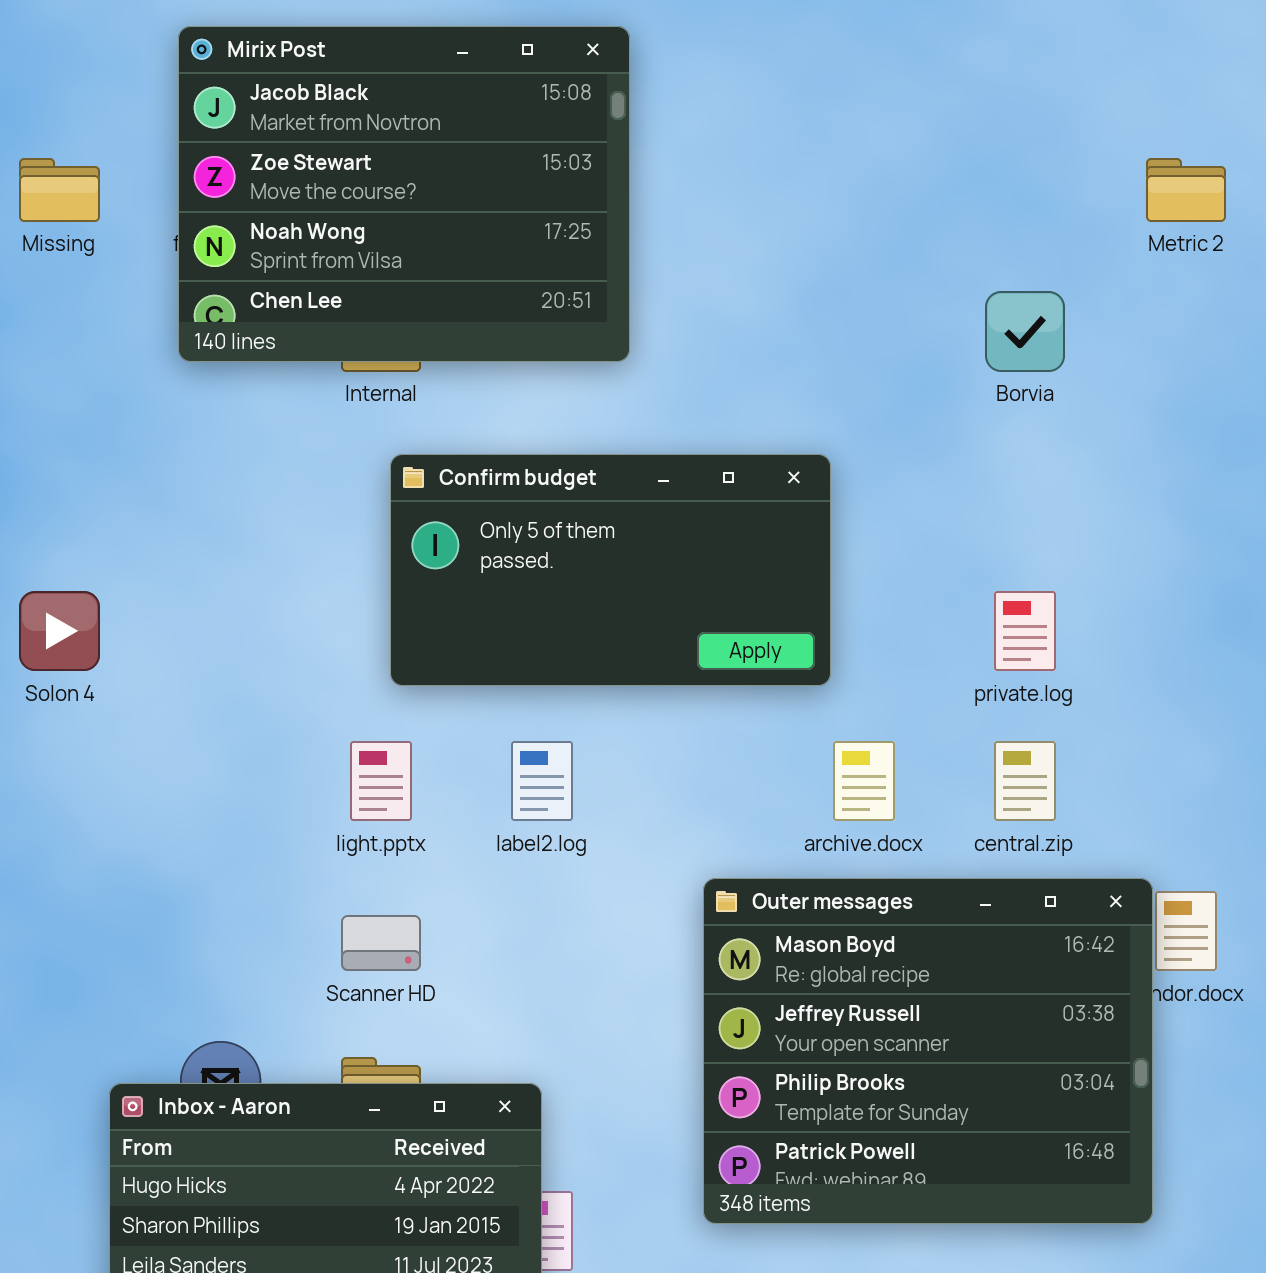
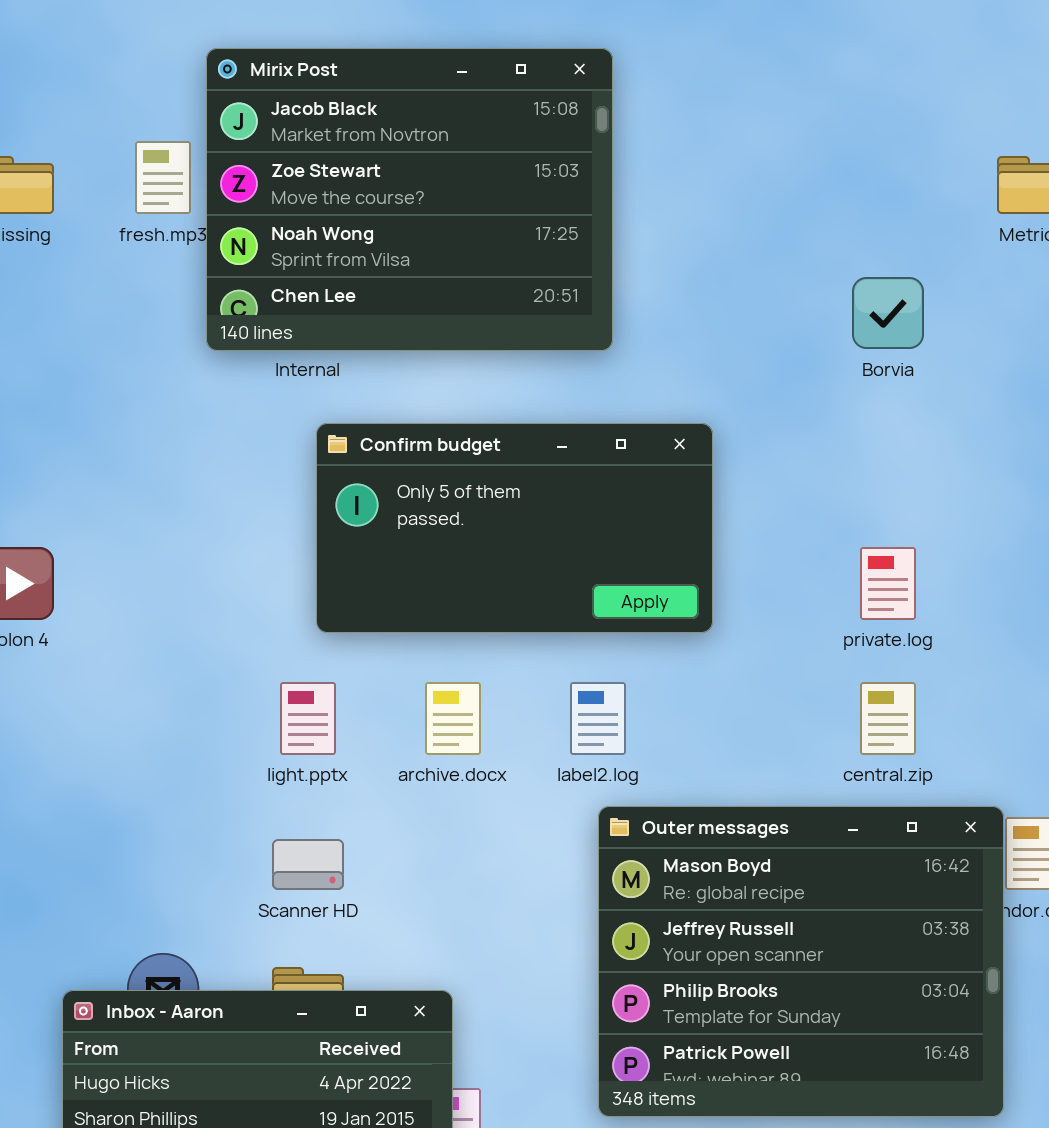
Mirix Post: [178,26,630,362] -> [206,48,613,351], moved
label2.log: [511,741,573,821] -> [570,682,626,755], moved
archive.docx: [833,741,895,821] -> [425,682,481,755], moved

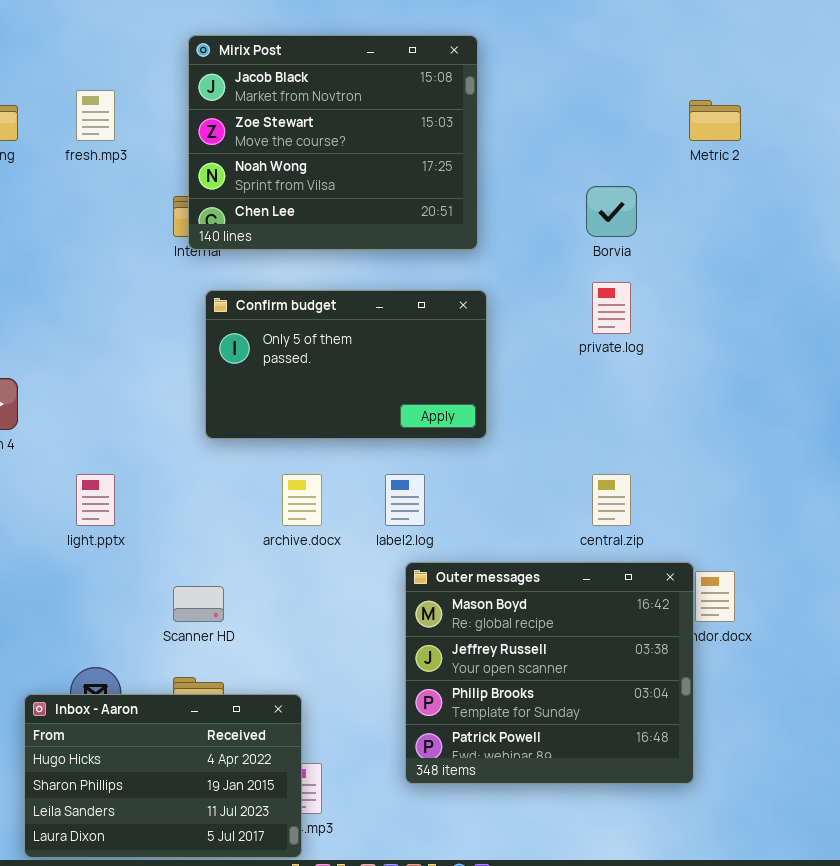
Mirix Post: [206,48,613,351] -> [188,35,478,250], moved
private.log: [860,547,916,620] -> [592,282,631,334], moved
light.pptx: [280,682,336,755] -> [76,474,115,526], moved

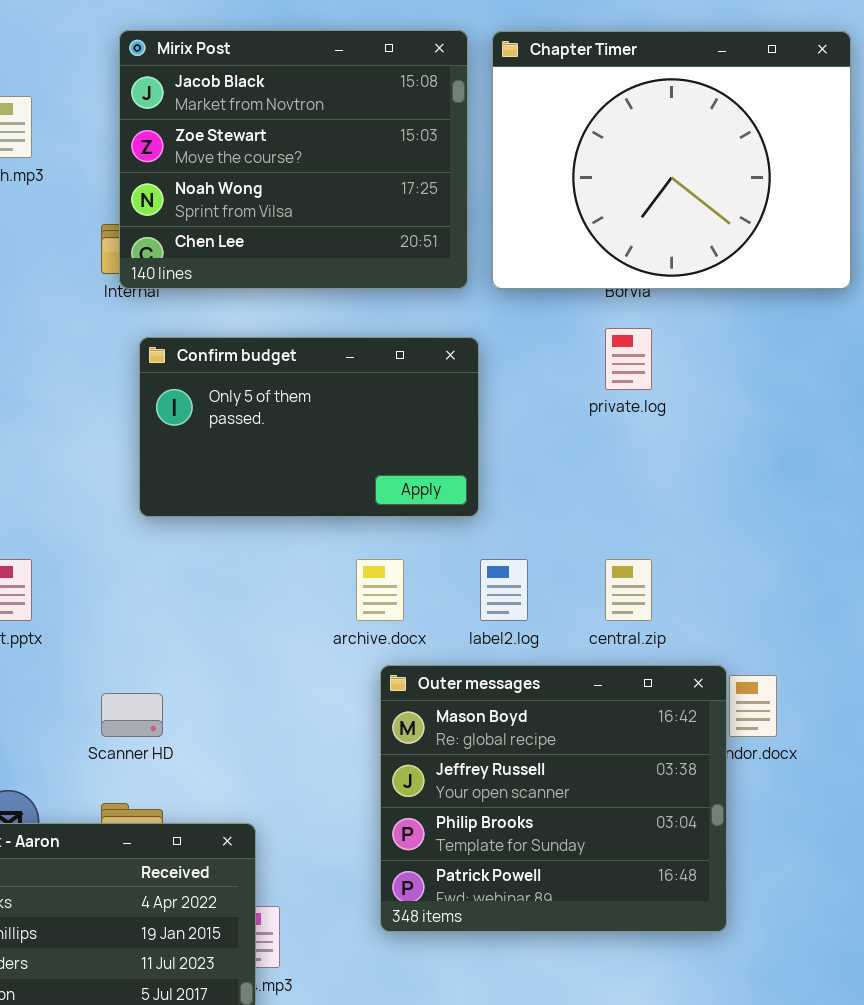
Chapter Timer: none -> [492,31,851,289], opened
archive.docx: [282,474,322,526] -> [356,559,404,621], moved
label2.log: [385,474,425,526] -> [480,559,528,621], moved

